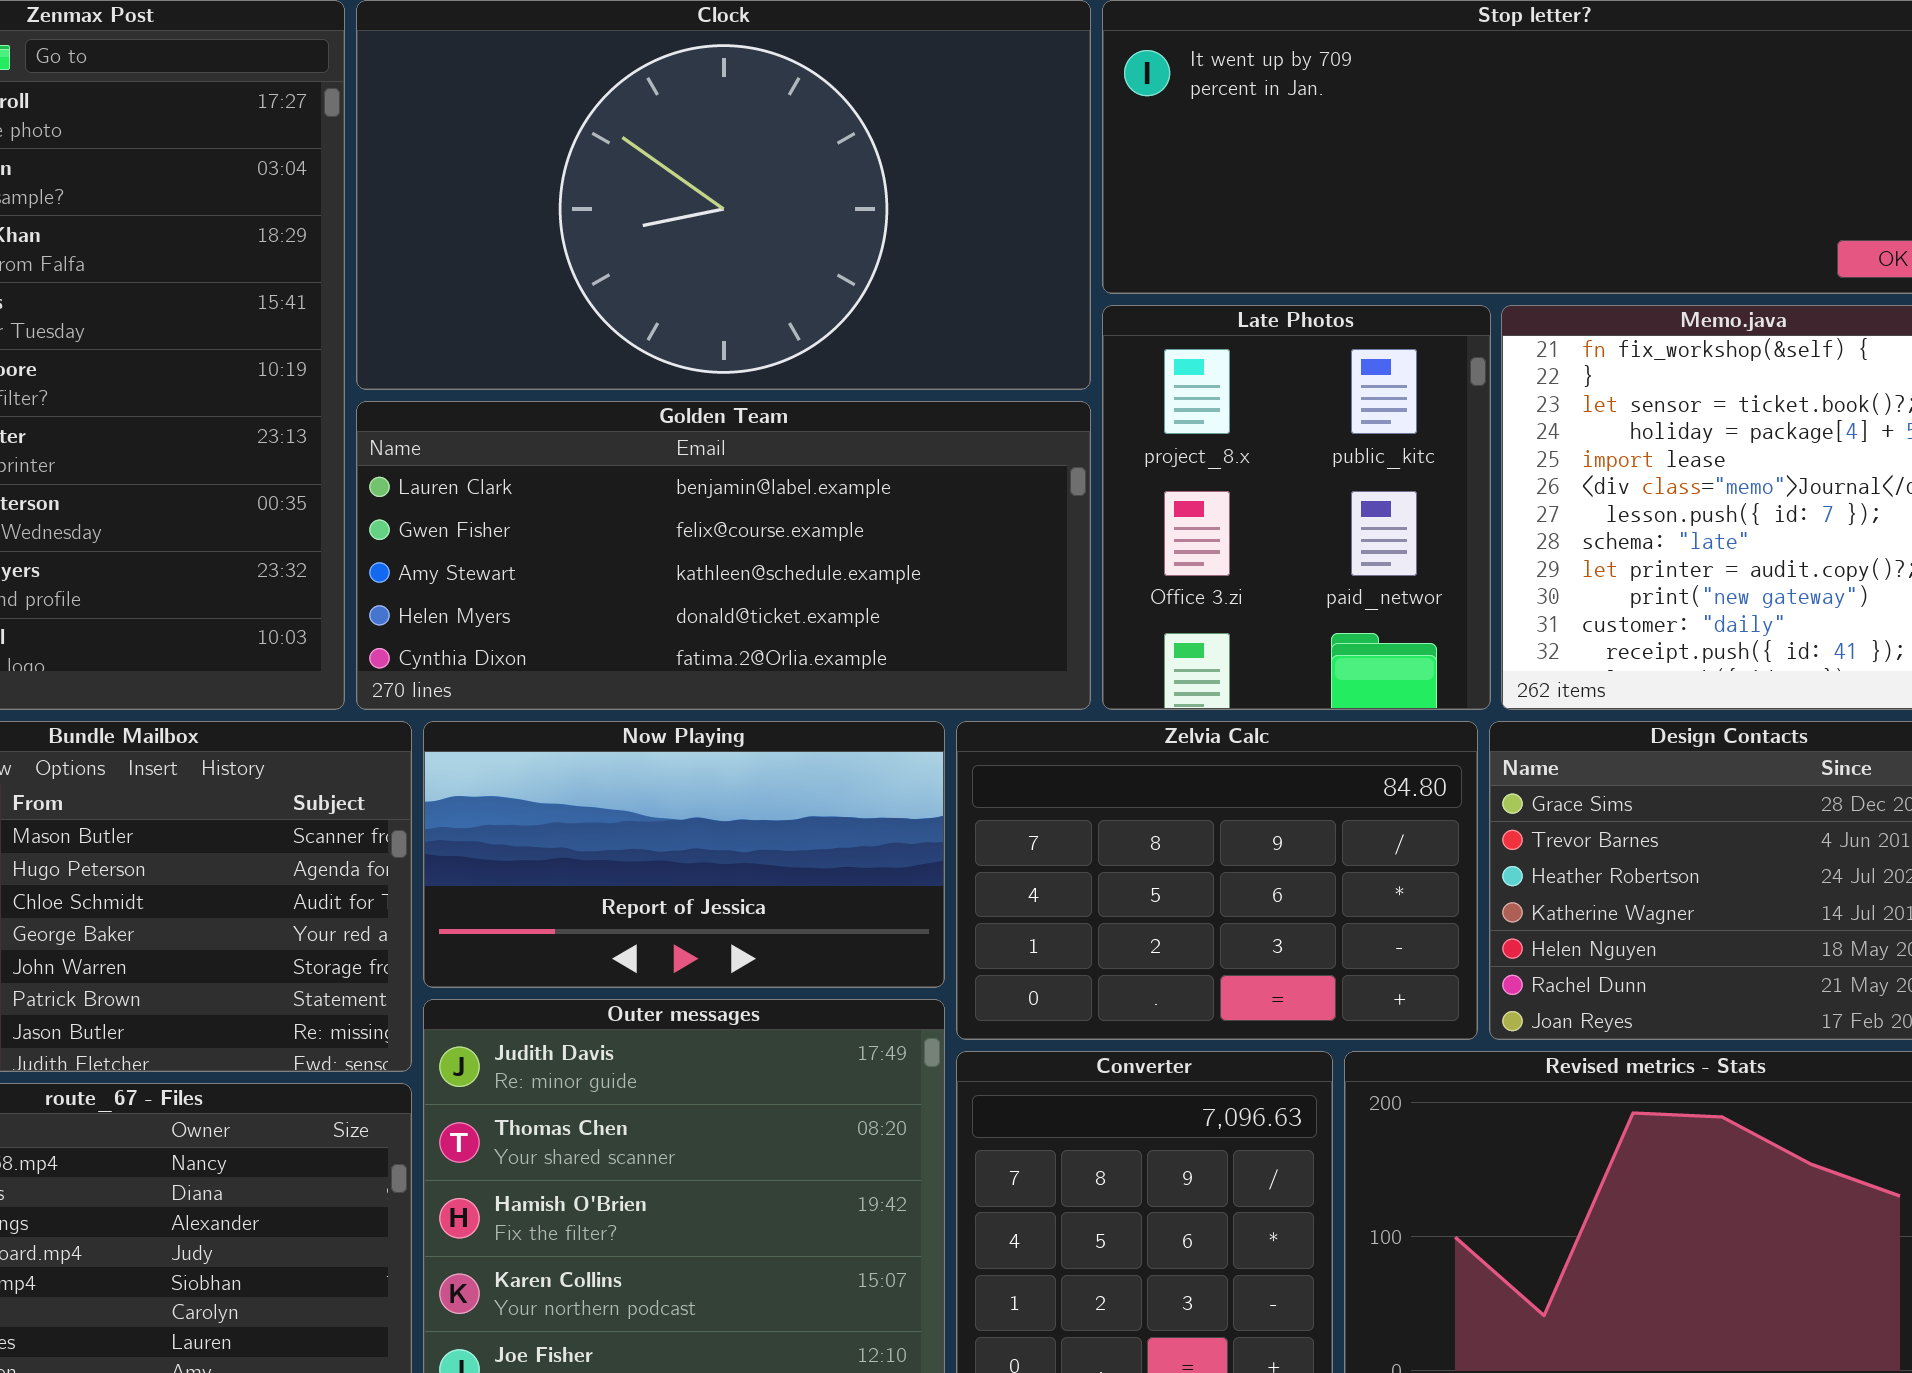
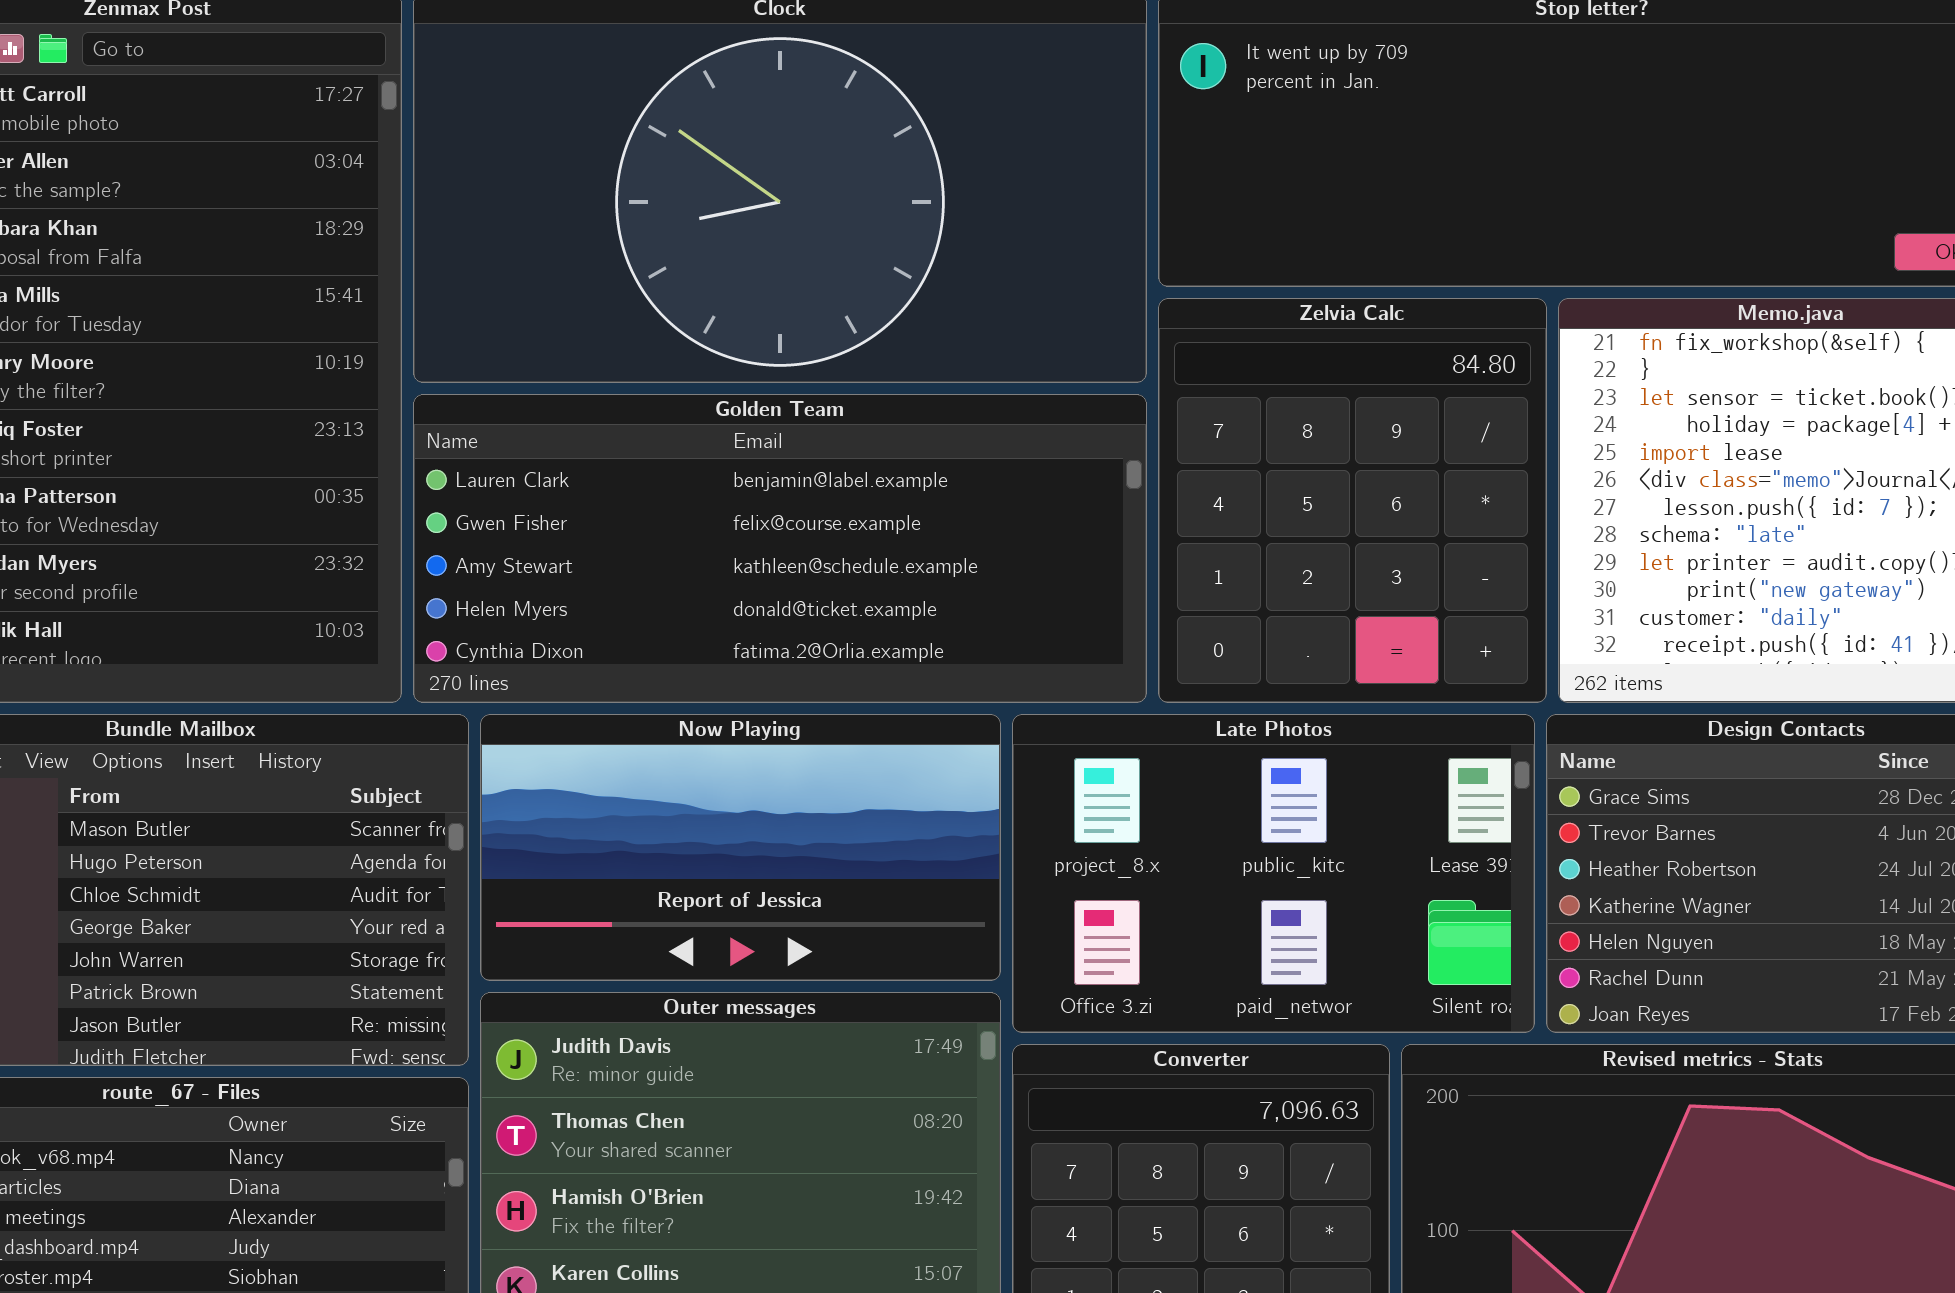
Late Photos: [1102,305,1491,710] -> [1012,714,1535,1033], moved, resized
Zelvia Calc: [956,721,1478,1040] -> [1158,298,1547,703], moved, resized

